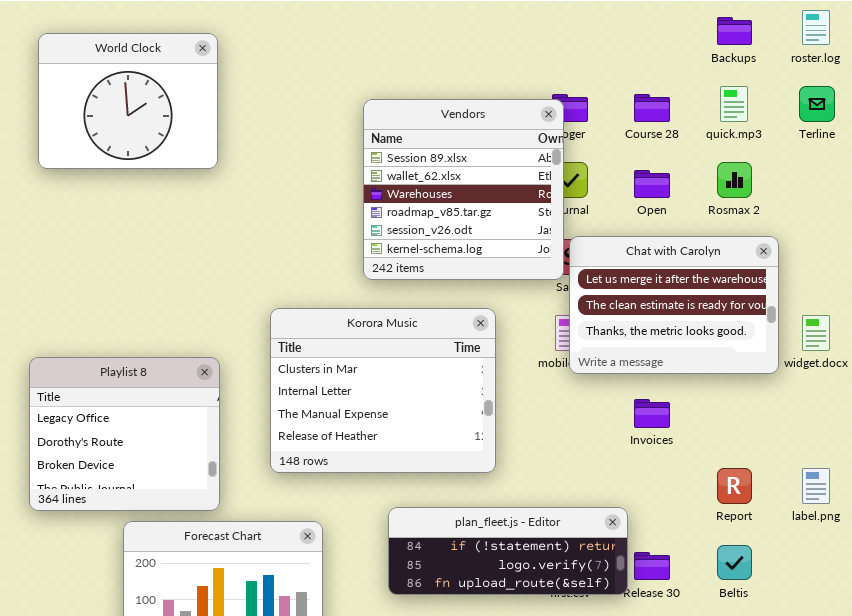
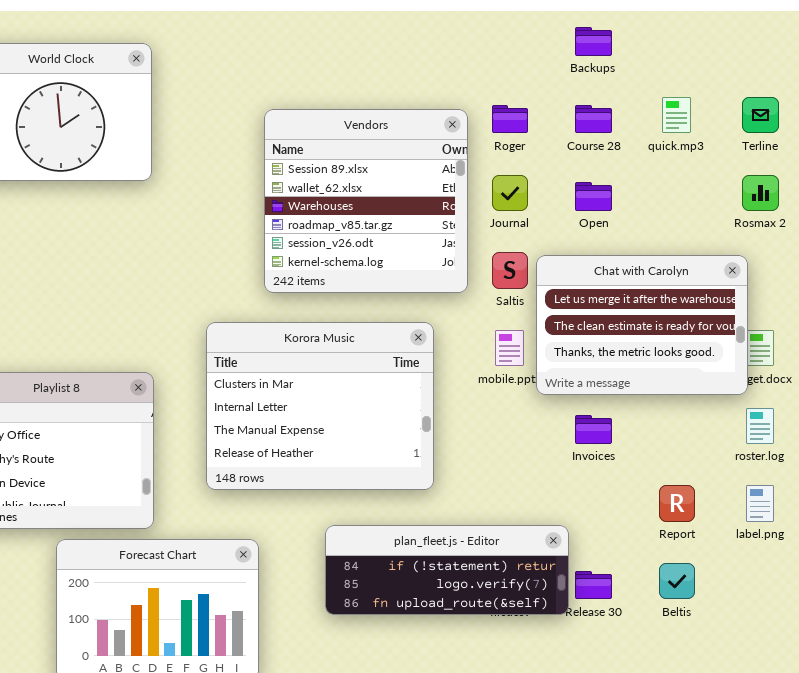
roster.log: [802,10,830,45] -> [746,408,774,444], moved
Backups: [717,17,752,45] -> [575,27,612,56], moved
Vendors: [363,99,564,280] -> [264,109,468,293], moved
Rosmax 2: [717,162,752,198] -> [742,175,779,211], moved
Chat with Carolyn: [569,236,779,374] -> [536,255,748,395], moved

